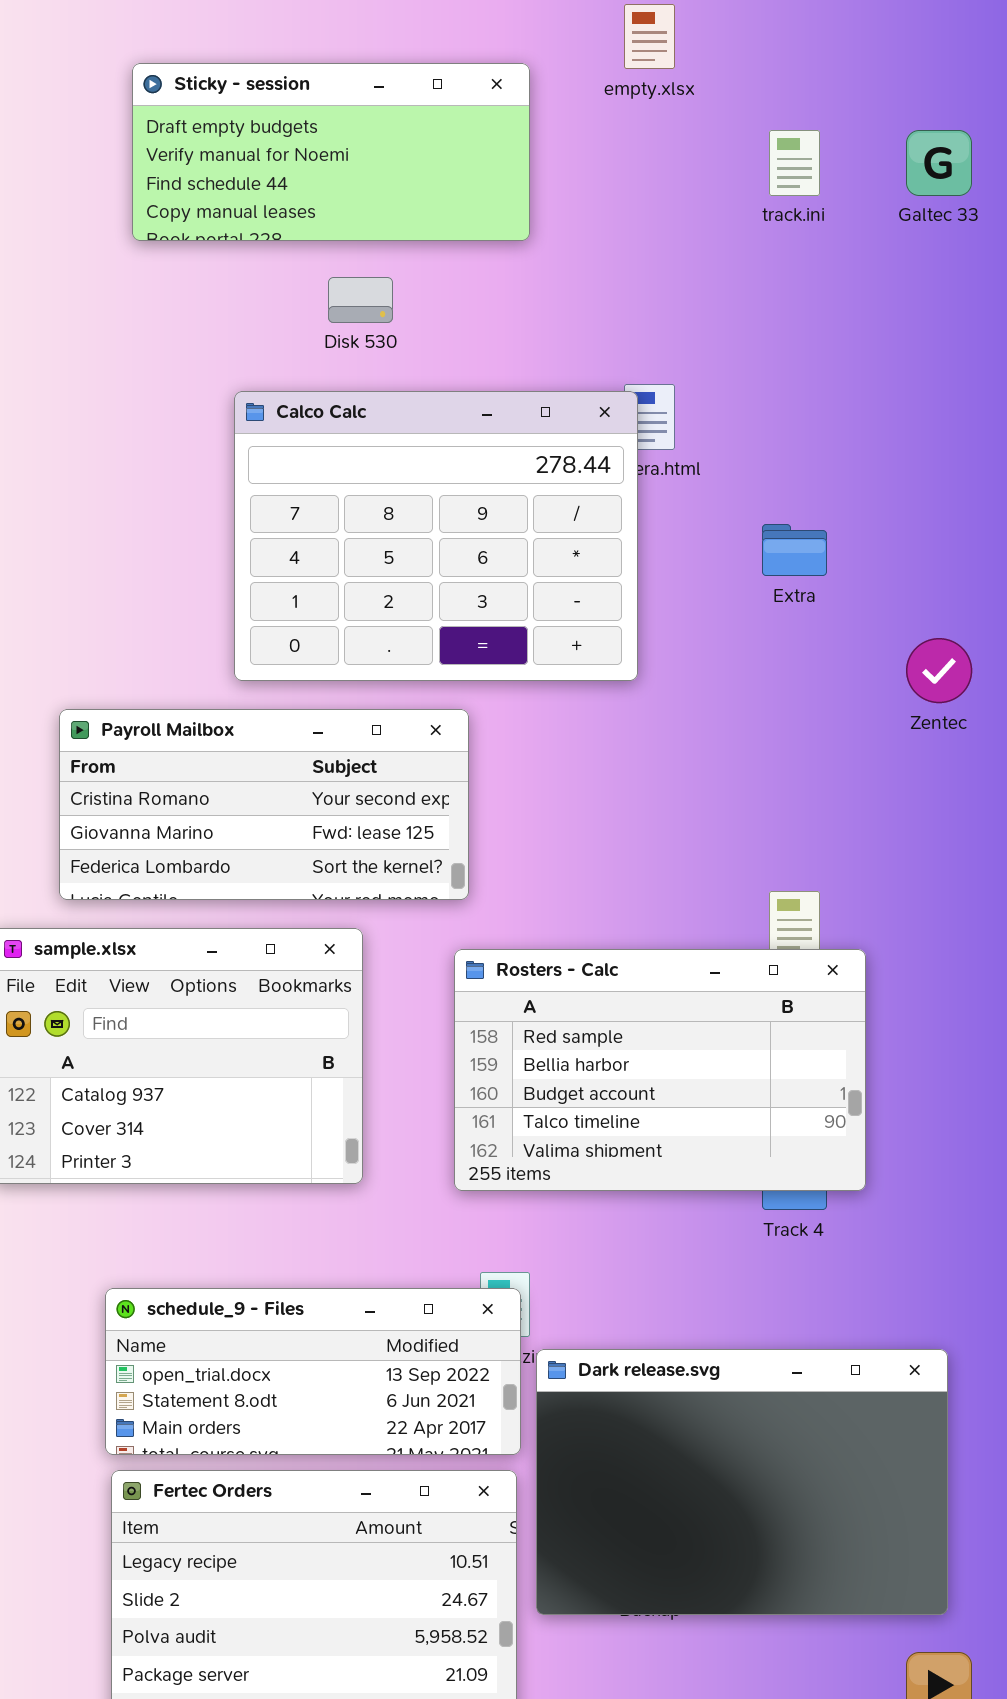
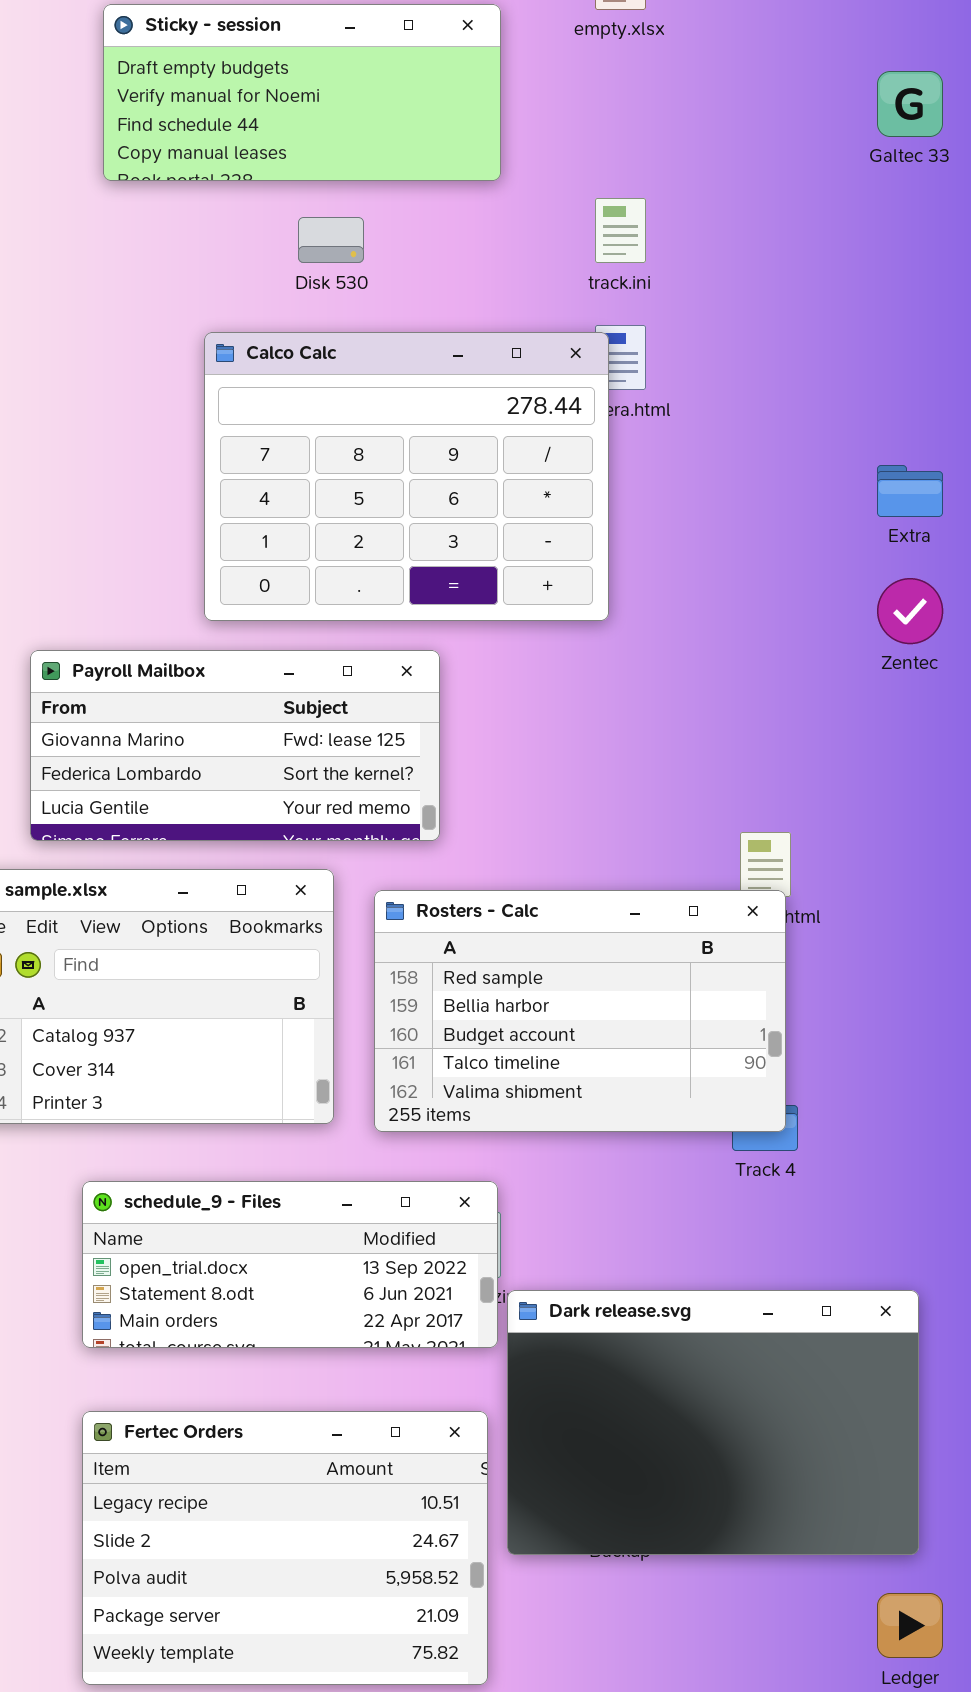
track.ini: [769,130,820,196] -> [595,198,646,263], moved
Extra: [762,524,827,576] -> [877,465,943,517], moved
Payroll Mailbox: [59,709,469,900] -> [30,650,440,841], scrolled down 1 row
Rosters - Calc: [454,949,866,1191] -> [374,890,786,1132], moved
schedule_9 - Files: [105,1288,521,1455] -> [82,1181,498,1348], moved

